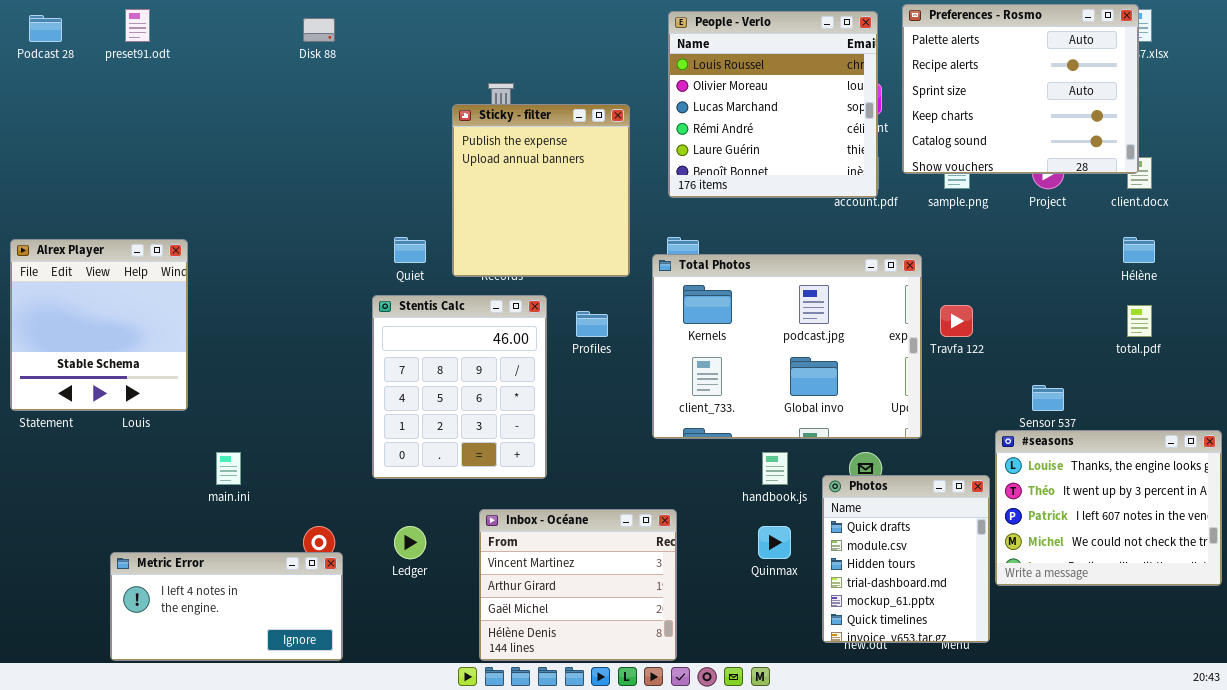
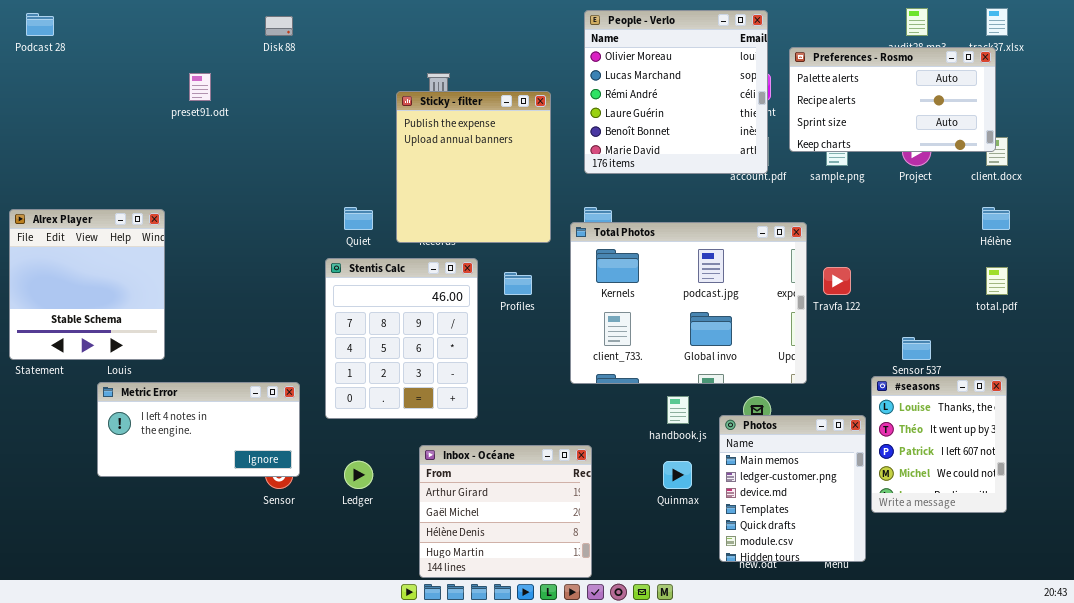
Preferences - Rosmo: [902,4,1139,174] -> [789,47,996,152], resized
preset91.odt: [125,9,150,42] -> [189,73,211,101], moved
People - Verlo: [668,11,878,198] -> [584,10,768,174], scrolled down 1 row
#seasons: [995,430,1222,586] -> [871,376,1007,513], resized
Photos: [822,475,990,643] -> [719,415,866,562], scrolled up 4 rows
Inbox - Océane: [479,509,677,661] -> [419,445,592,578], scrolled down 1 row
Metric Error: [110,552,343,661] -> [97,382,300,477], moved

